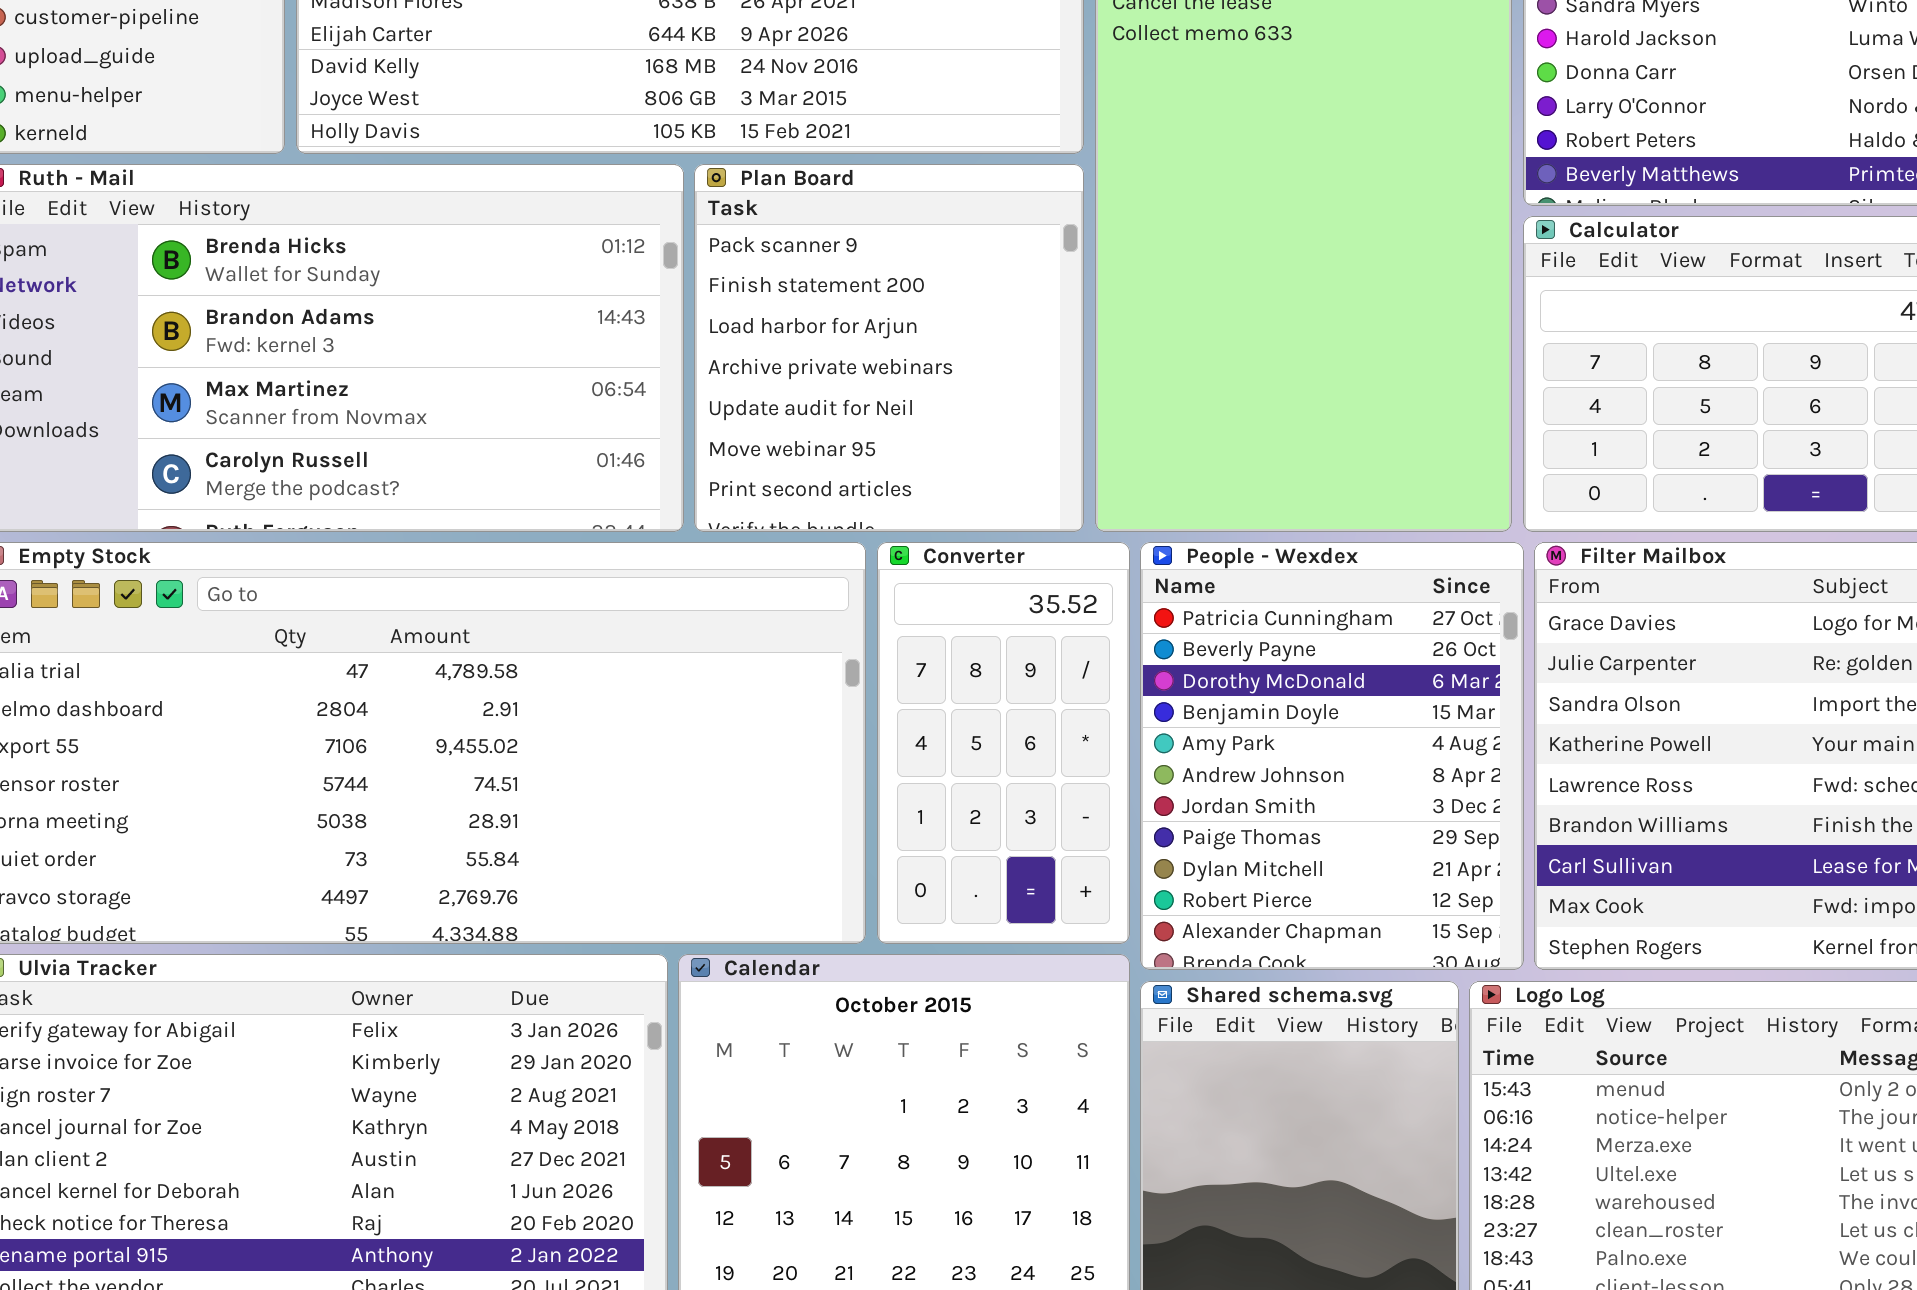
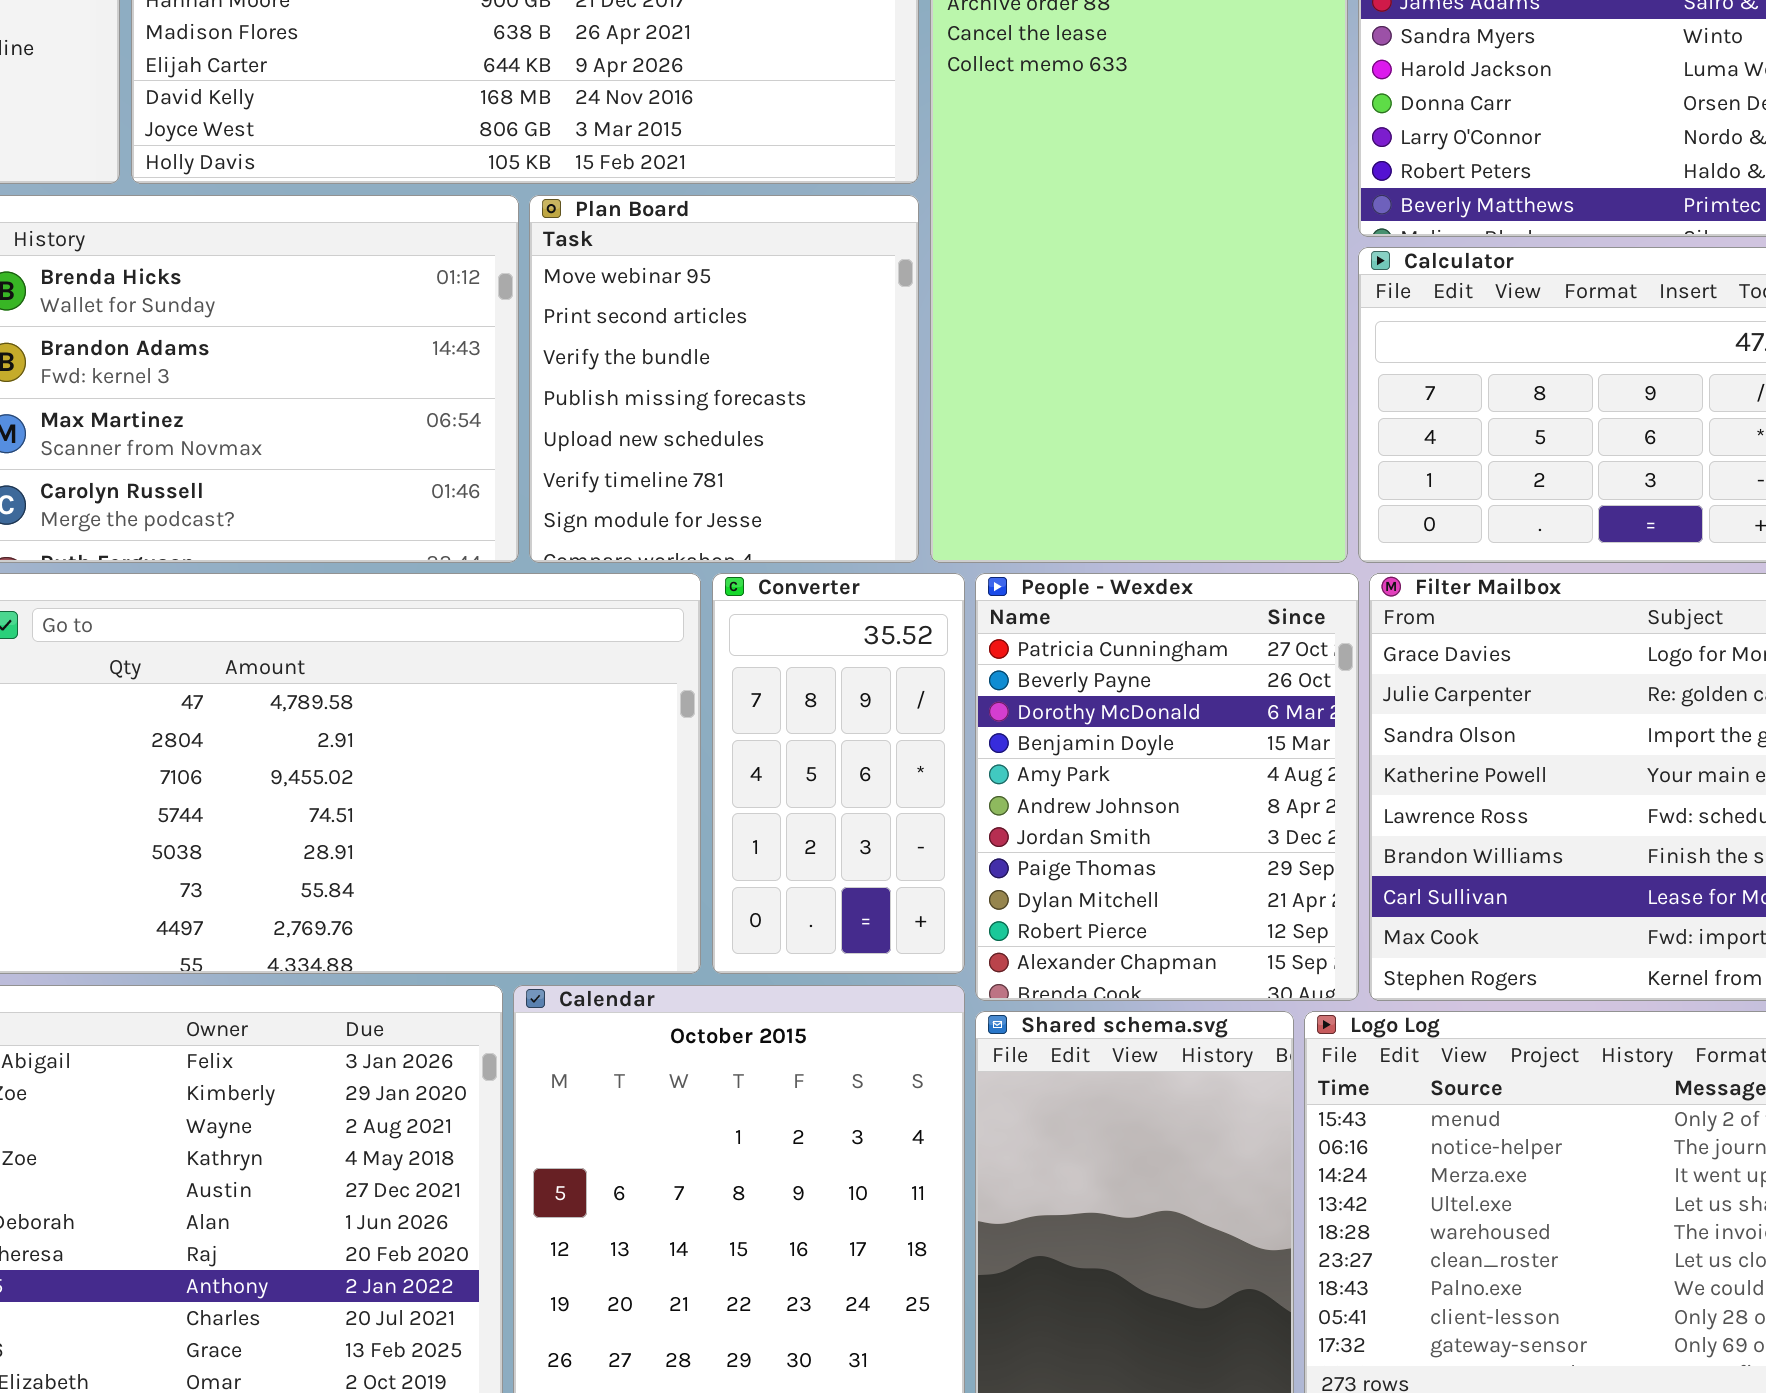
Plan Board: [694,164,1084,532] -> [529,195,919,563], scrolled down 5 rows

